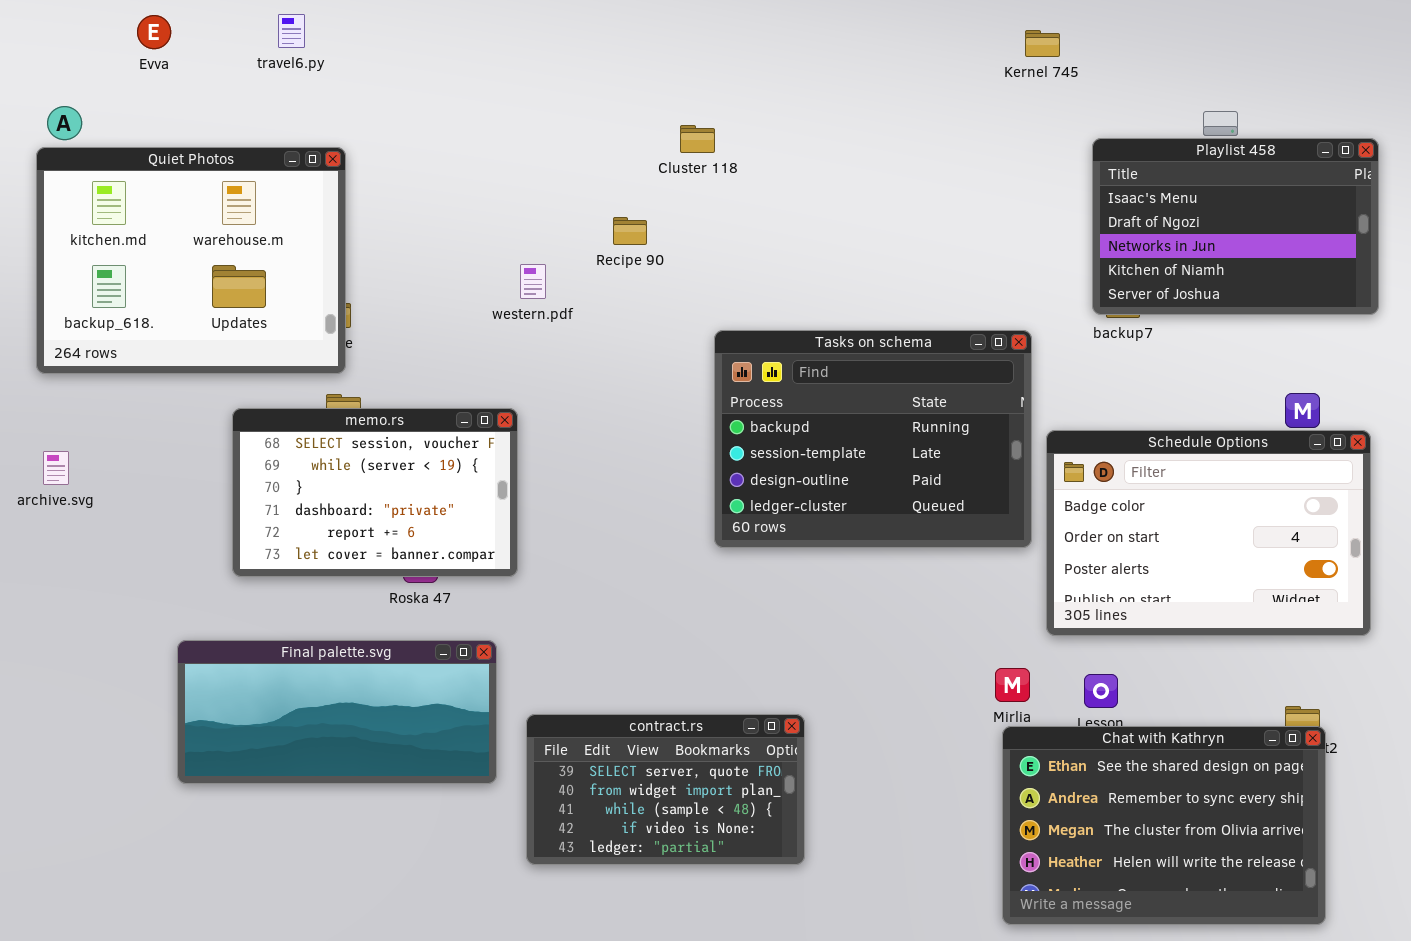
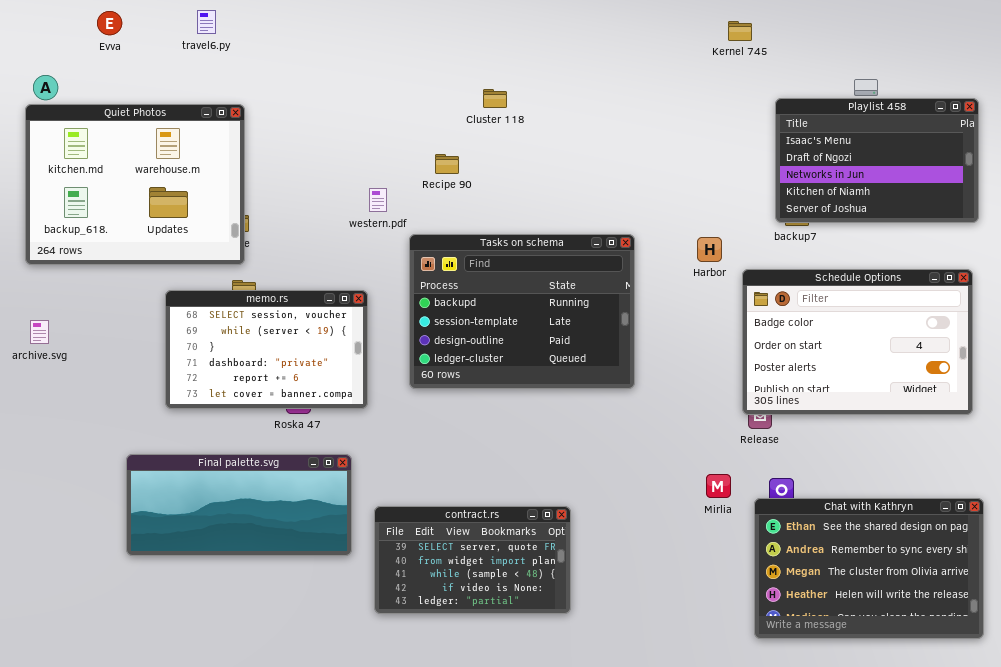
Tasks on schema: [714,330,1032,548] -> [409,234,635,389], moved
Schedule Options: [1046,430,1371,636] -> [742,269,973,415], moved
Chat with Kathryn: [1002,726,1326,925] -> [754,498,984,639], moved

